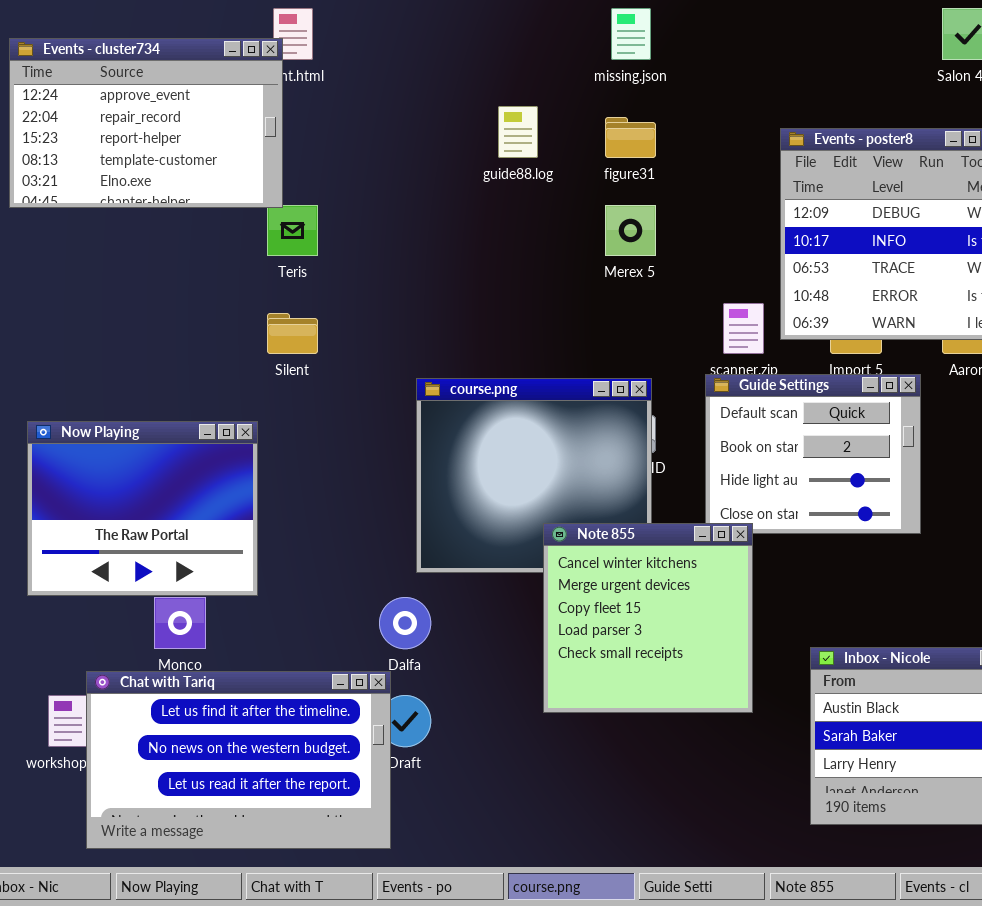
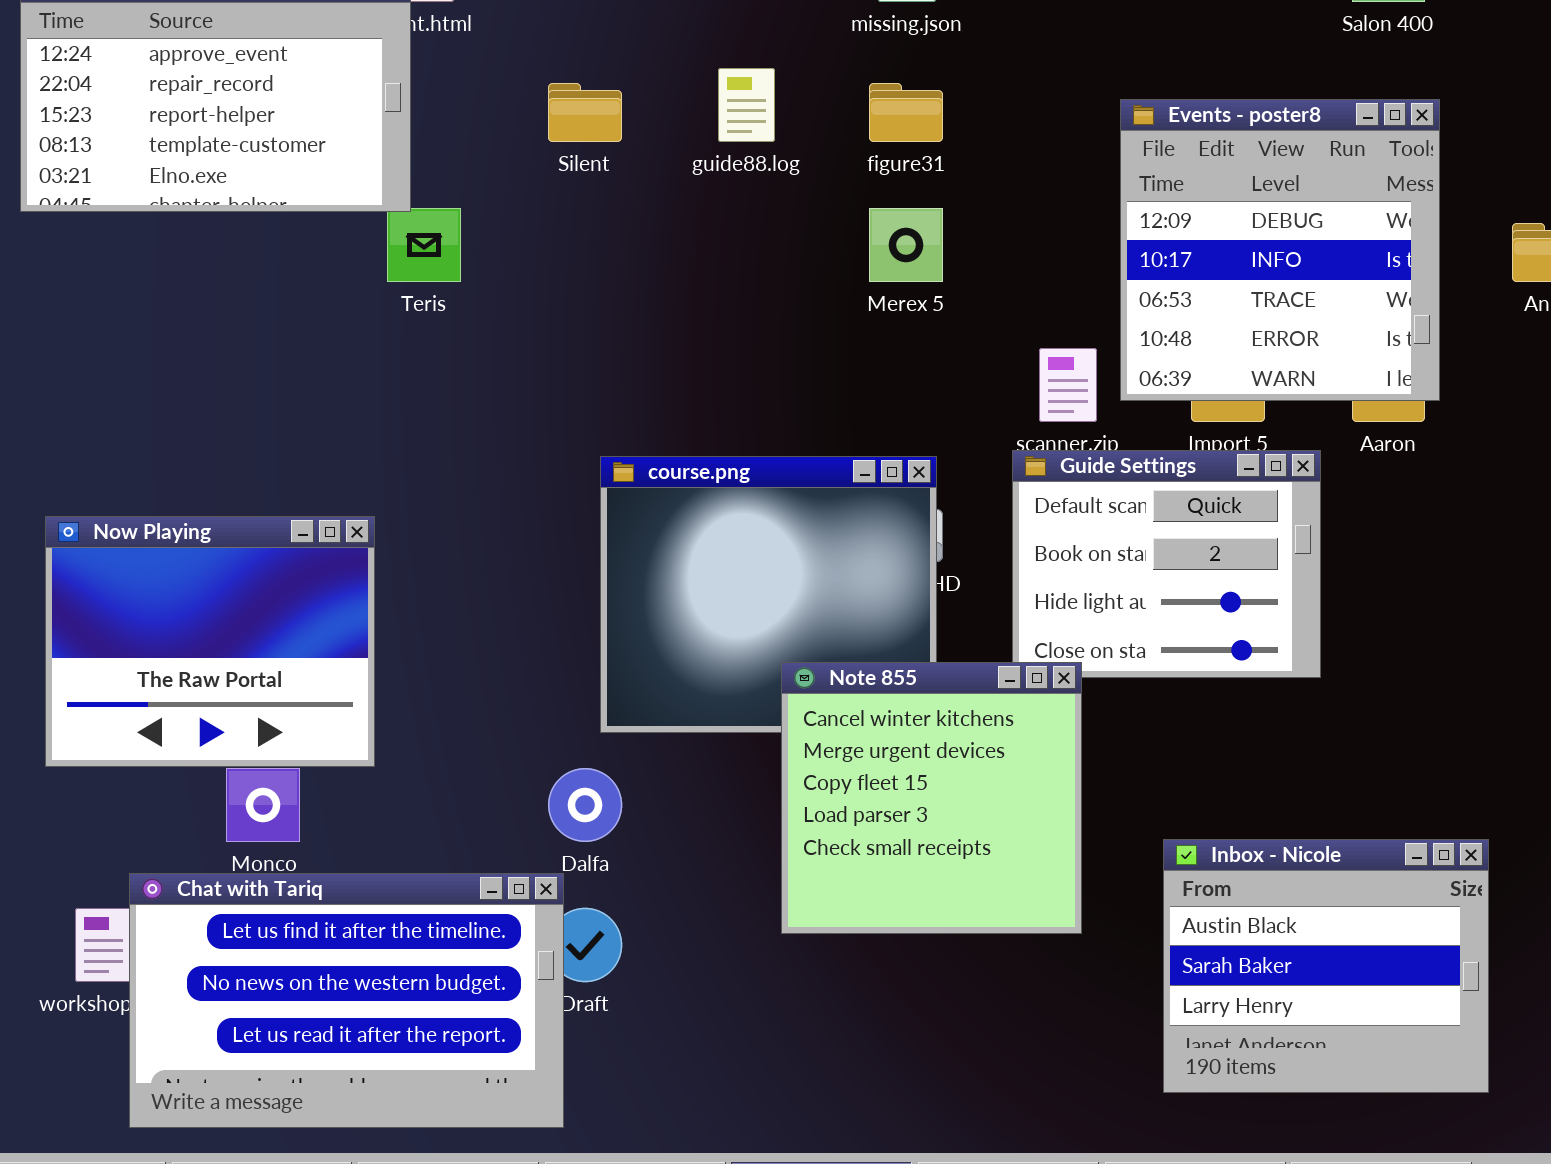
Silent: [267,313,318,354] -> [548,83,622,142], moved

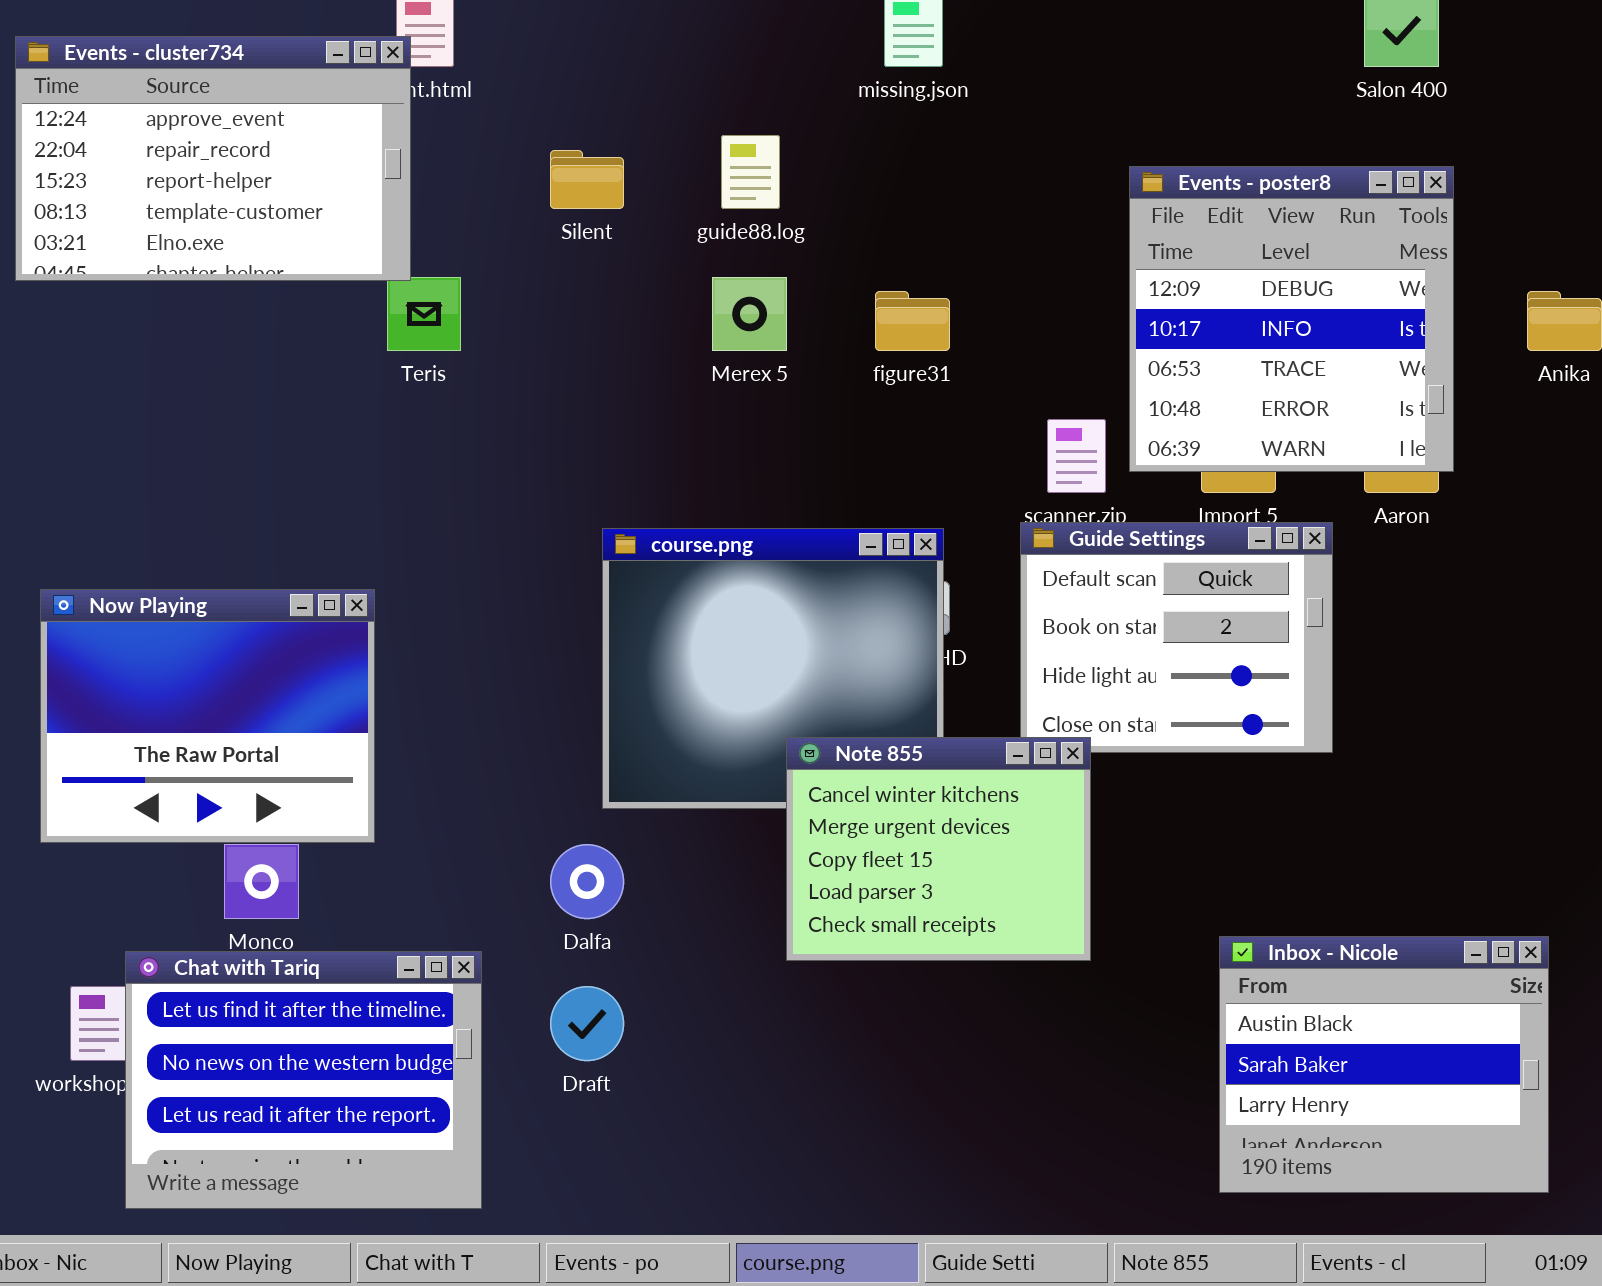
figure31: [869,83,943,142] -> [875,291,950,351], moved
Merex 5: [869,208,943,282] -> [712,277,787,351], moved
Note 855: [781,662,1082,934] -> [786,737,1091,961], resized
Inbox - Nicole: [1163,839,1489,1093] -> [1219,936,1549,1193], moved
Chat with Tariq: [129,873,564,1128] -> [125,951,482,1209], resized

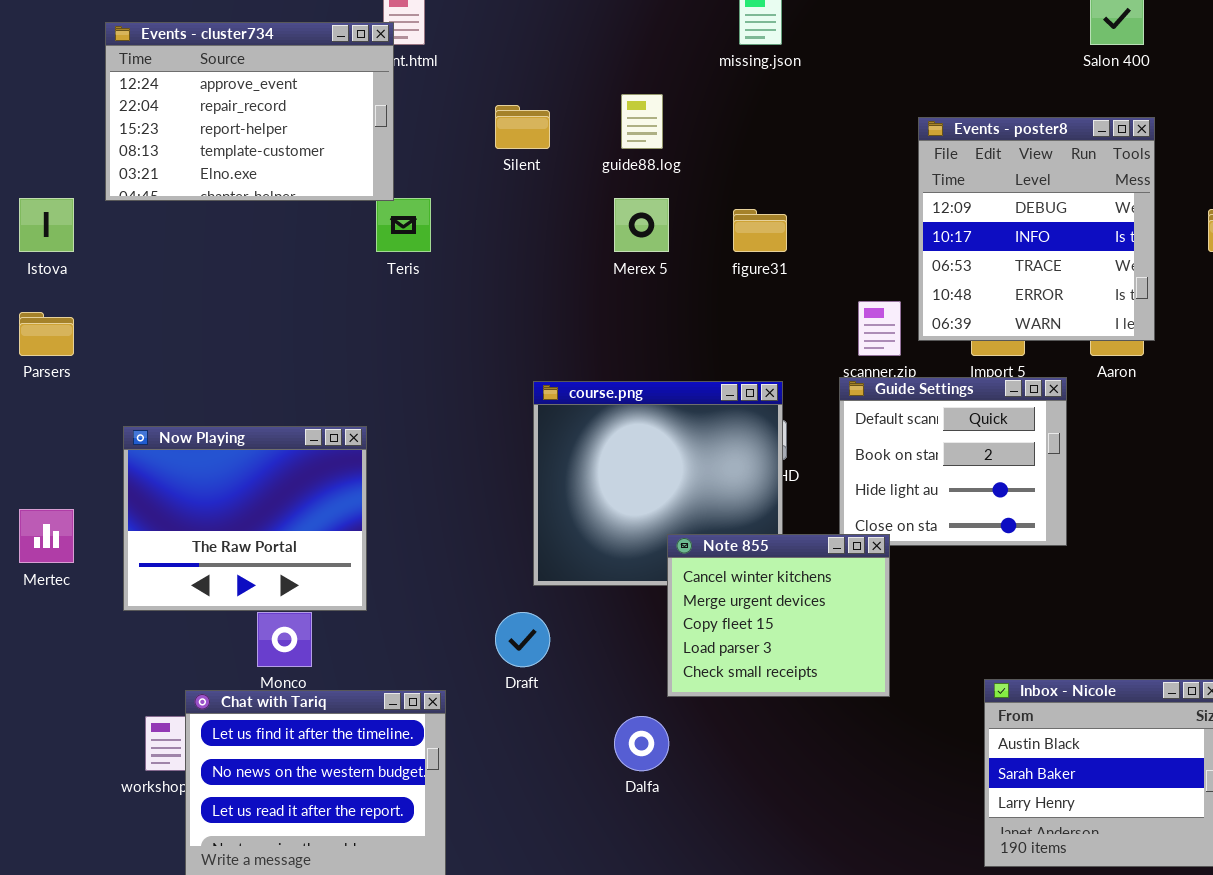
Dalfa: [550,844,624,919] -> [614,716,669,771], moved
Draft: [550,986,624,1061] -> [495,612,550,667], moved

